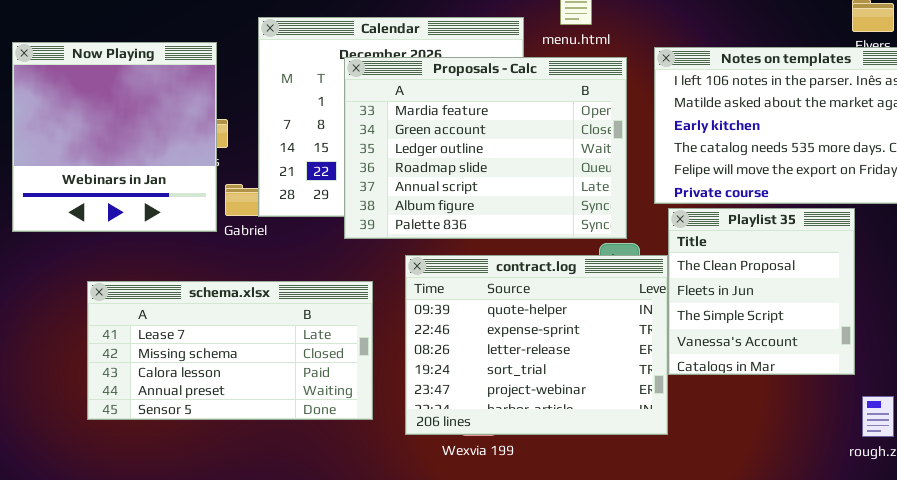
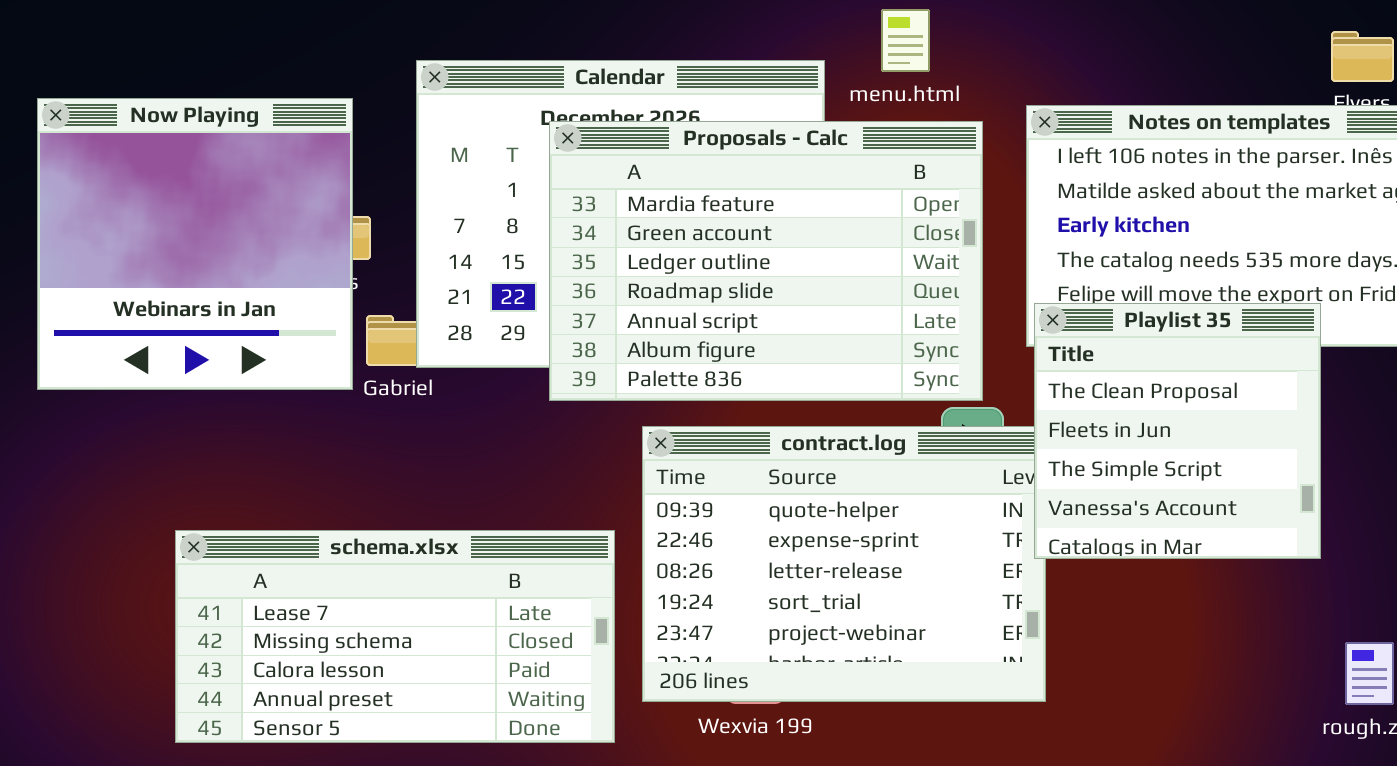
Playlist 35: [668,208,855,375] -> [1034,303,1321,559], moved
schema.xlsx: [87,281,373,420] -> [175,530,615,743], moved

